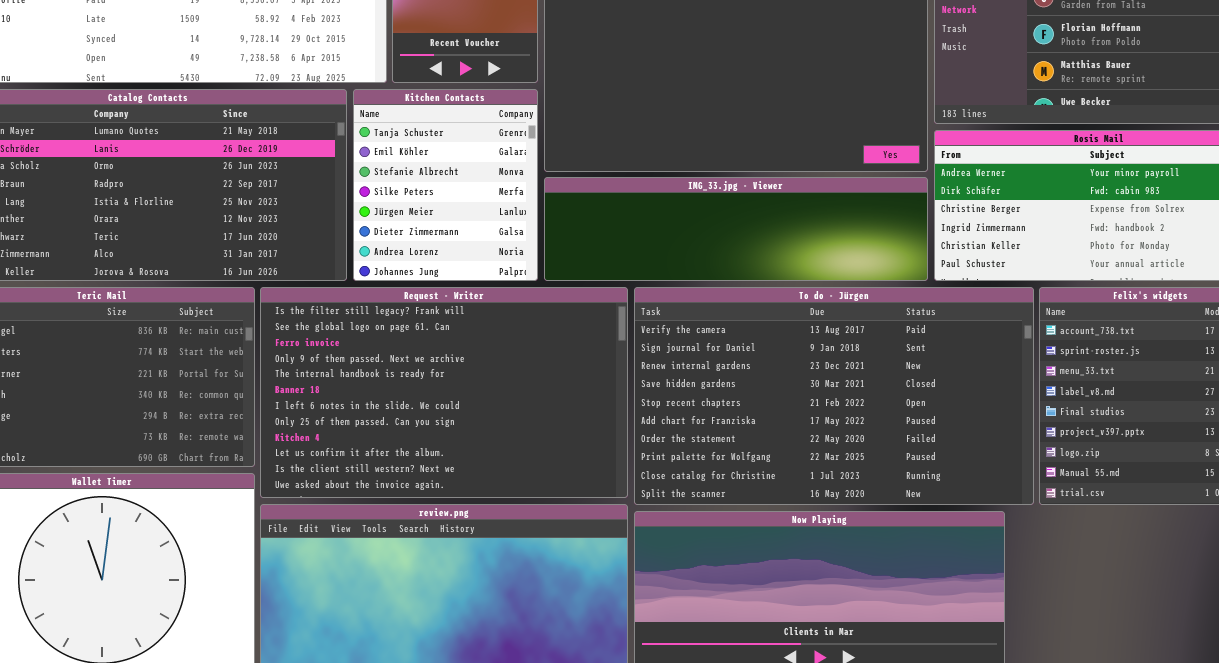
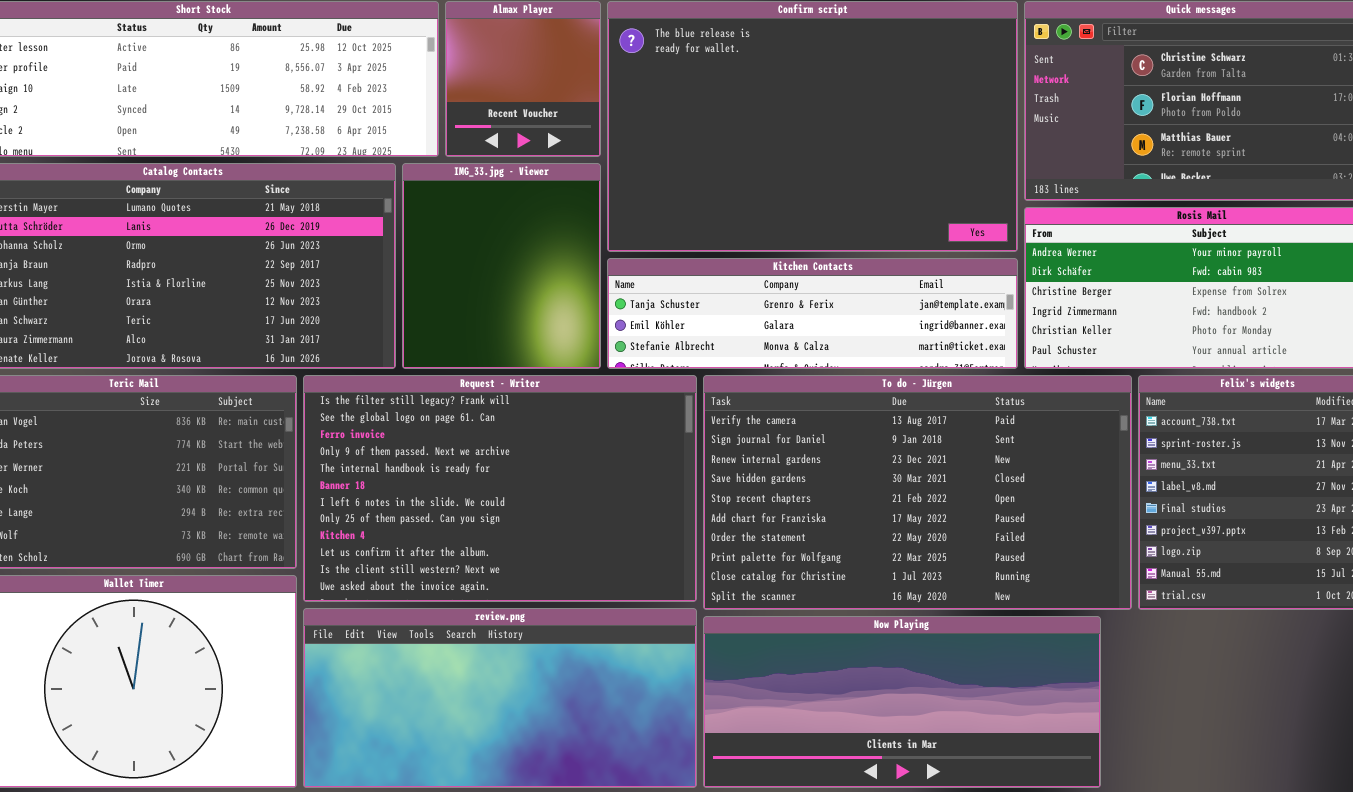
Kitchen Contacts: [353,89,538,281] -> [607,258,1018,369], moved, resized
IMG_33.jpg - Viewer: [544,177,928,281] -> [402,163,601,369], moved, resized

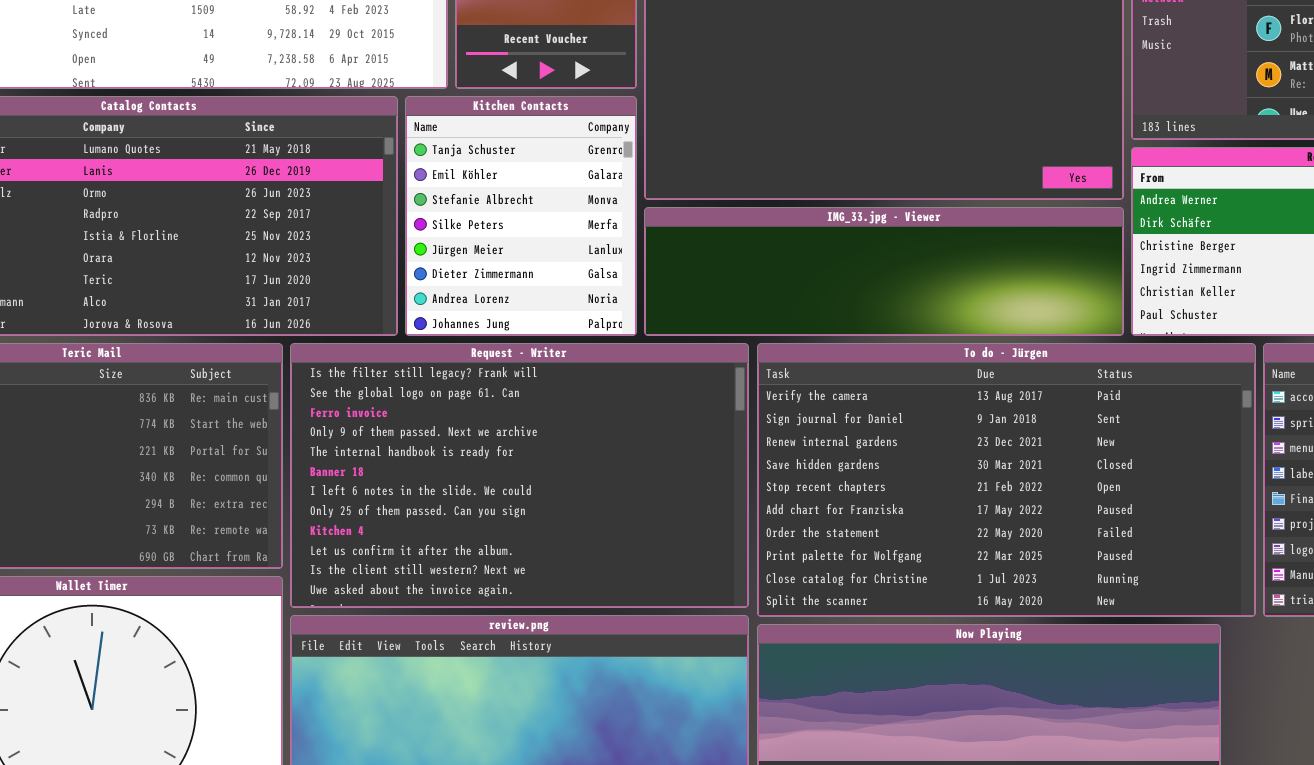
IMG_33.jpg - Viewer: [402,163,601,369] -> [644,207,1124,336], moved, resized
Kitchen Contacts: [607,258,1018,369] -> [405,96,637,336], moved, resized

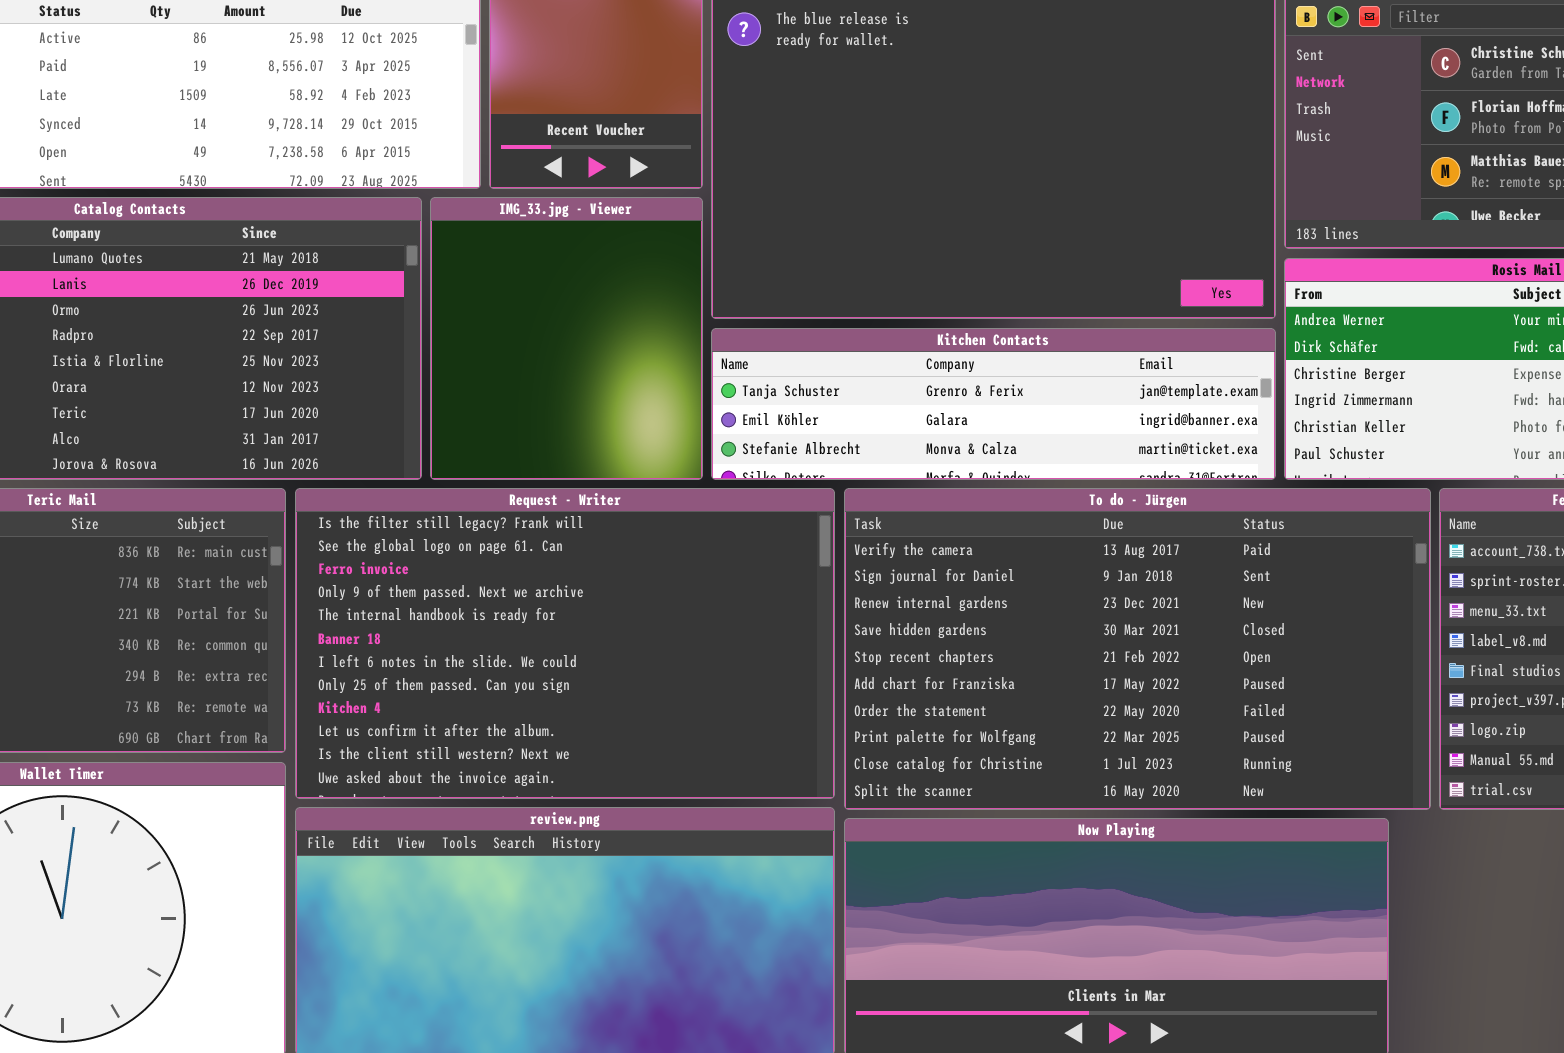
Kitchen Contacts: [405,96,637,336] -> [711,328,1276,480], moved, resized
IMG_33.jpg - Viewer: [644,207,1124,336] -> [430,197,703,480], moved, resized

